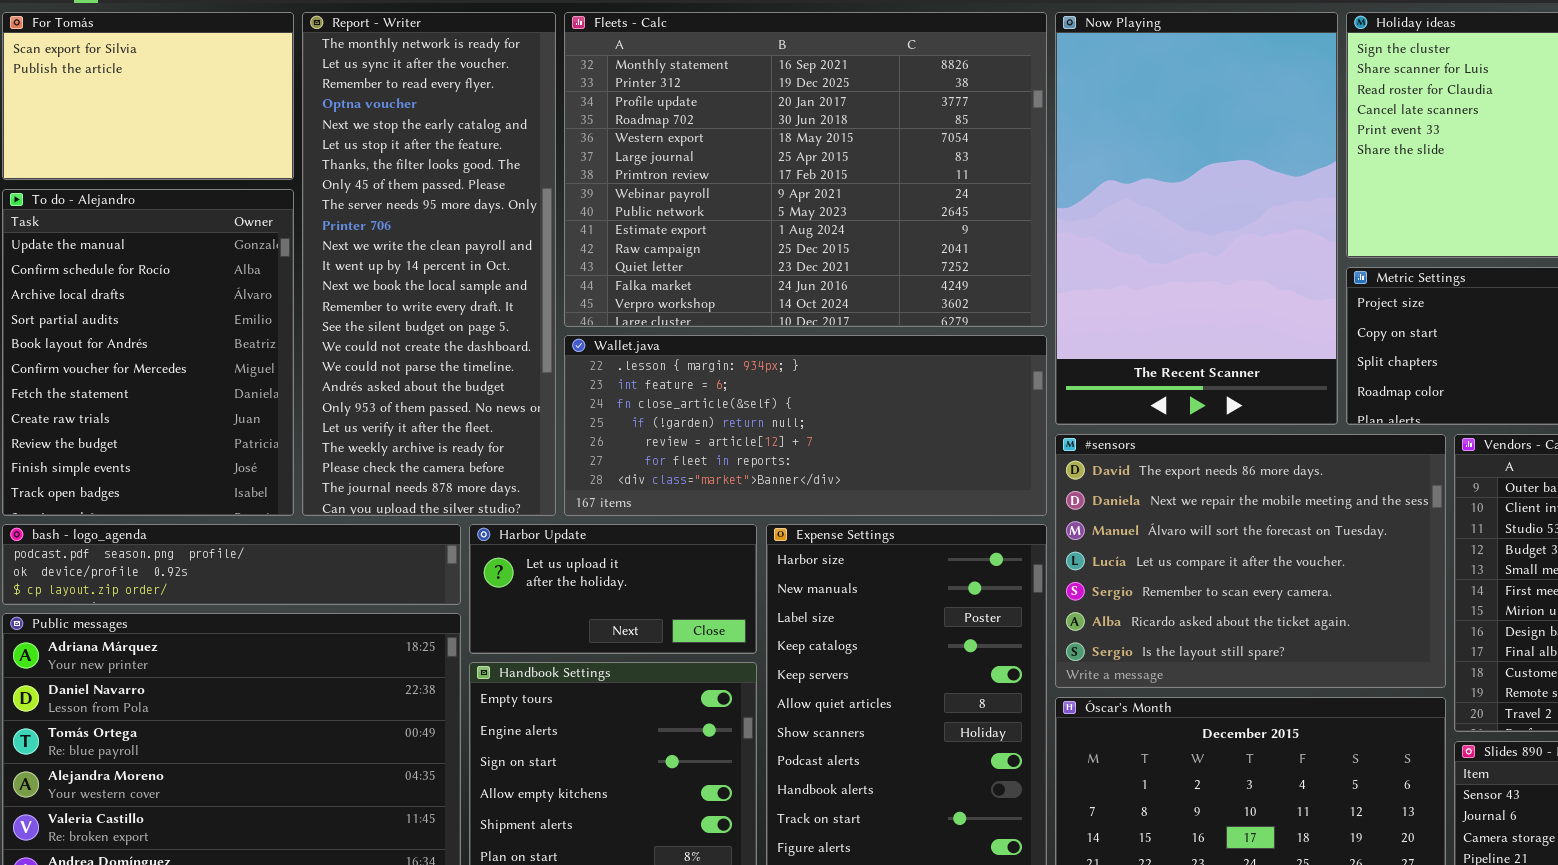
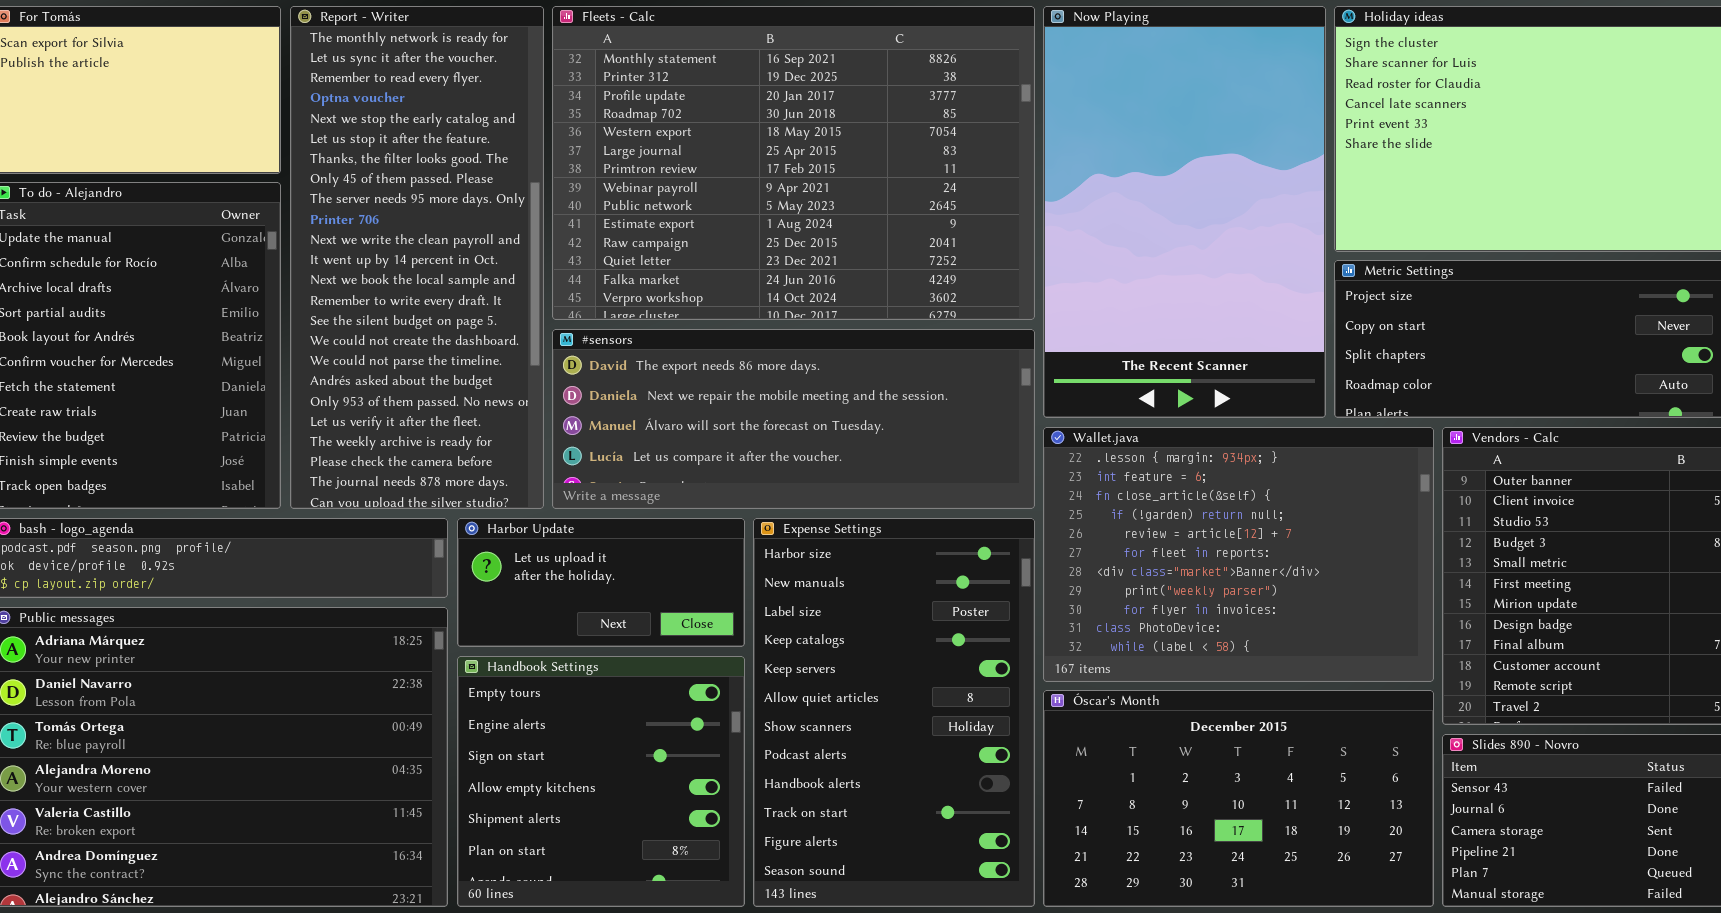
Wallet.java: [564,335,1047,516] -> [1043,427,1434,682], moved, resized
#sensors: [1055,434,1446,688] -> [552,329,1035,509], moved, resized

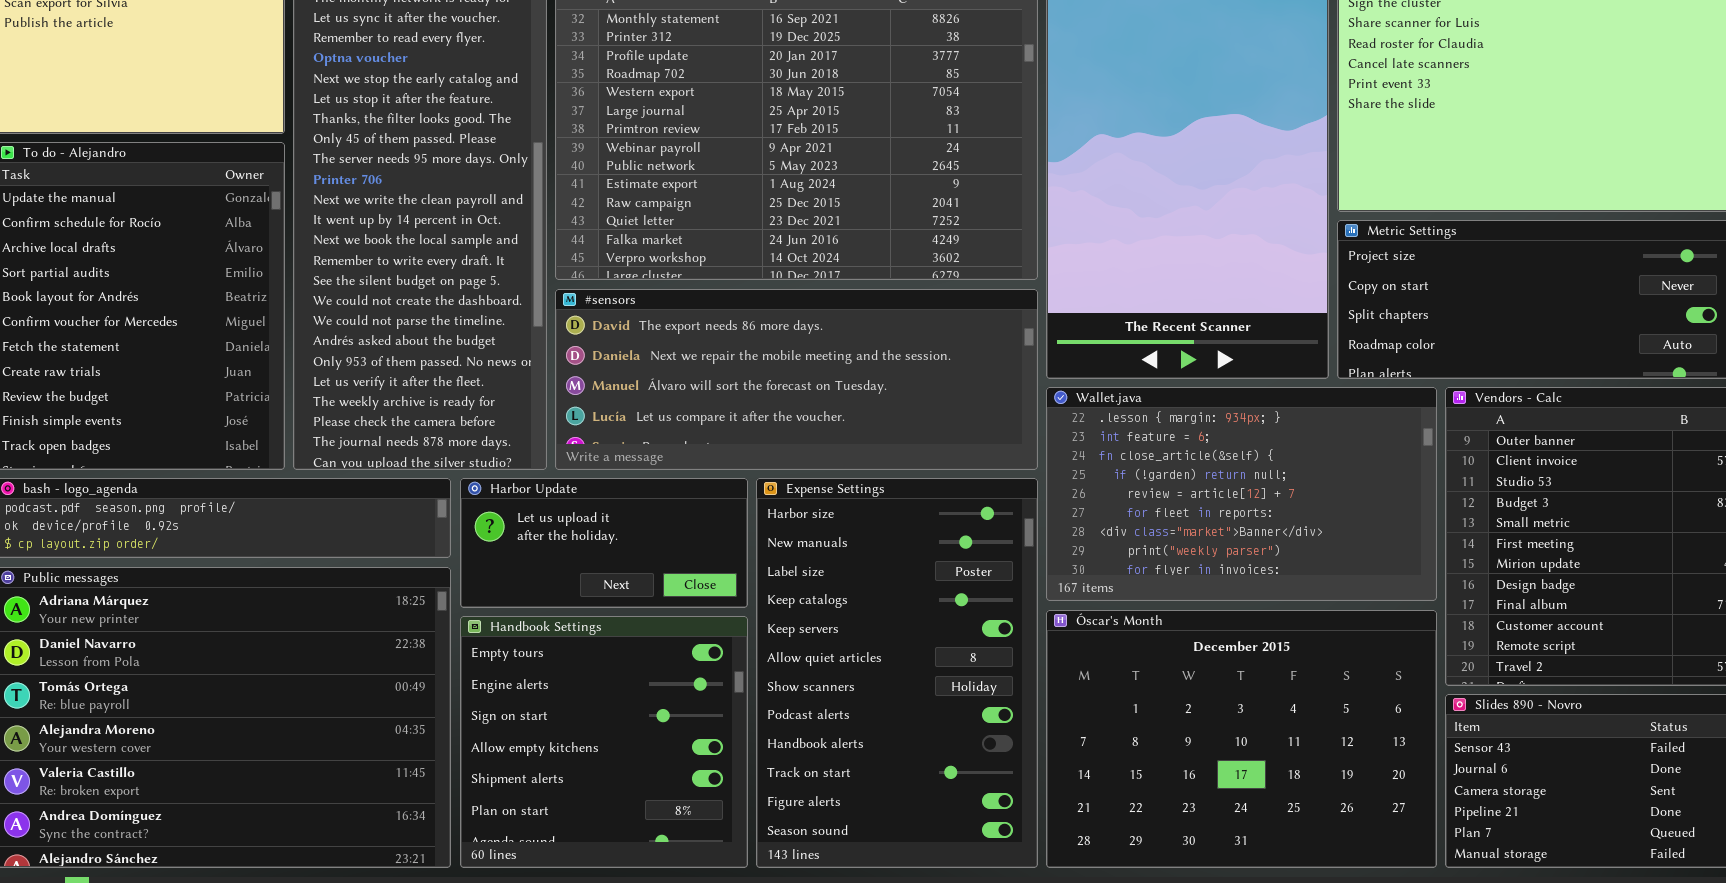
Wallet.java: [1043,427,1434,682] -> [1046,387,1437,601], resized
Óscar's Month: [1043,690,1434,907] -> [1046,610,1437,868], resized

